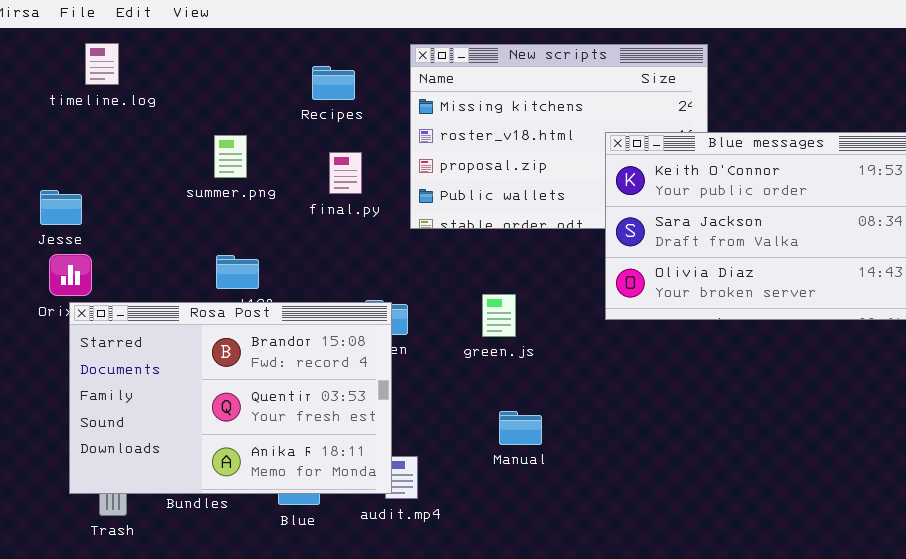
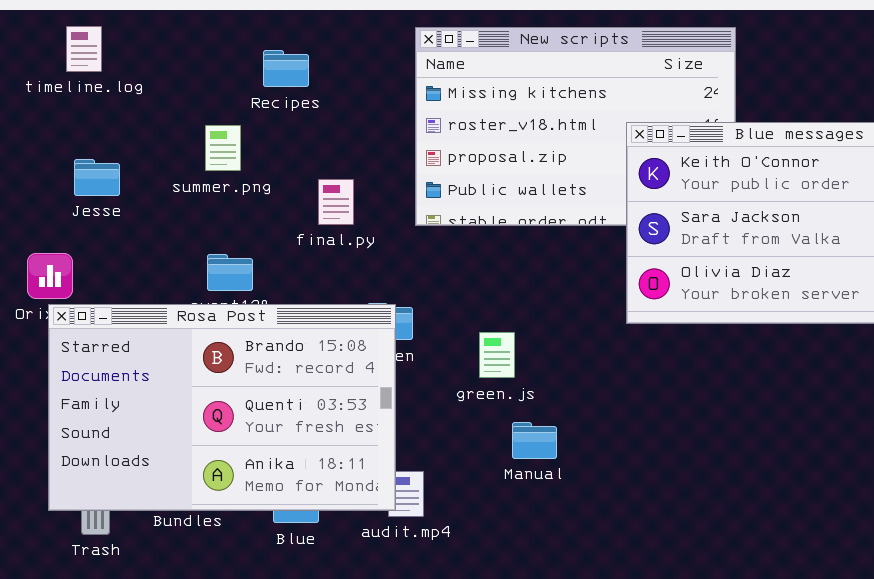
Recipes: [312,66,355,100] -> [263,50,309,87], moved
final.py: [329,152,362,194] -> [318,179,354,225], moved
Jesse: [40,190,82,225] -> [74,159,120,196], moved
green.js: [482,294,516,337] -> [479,332,515,378], moved

